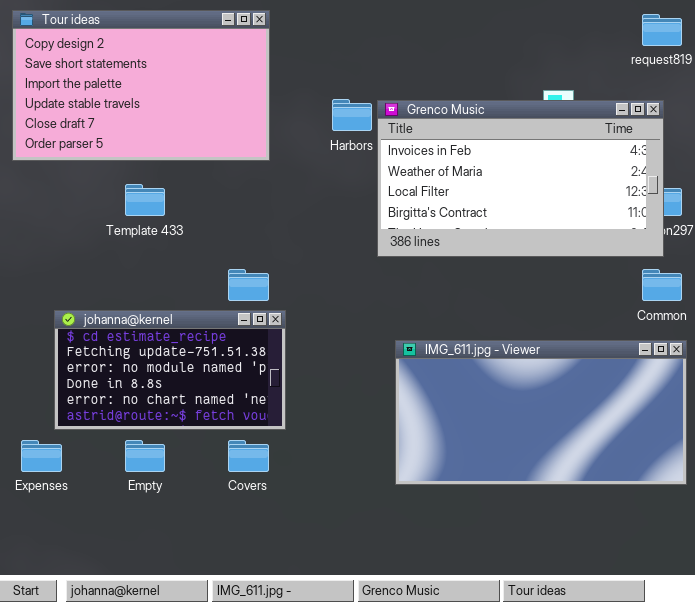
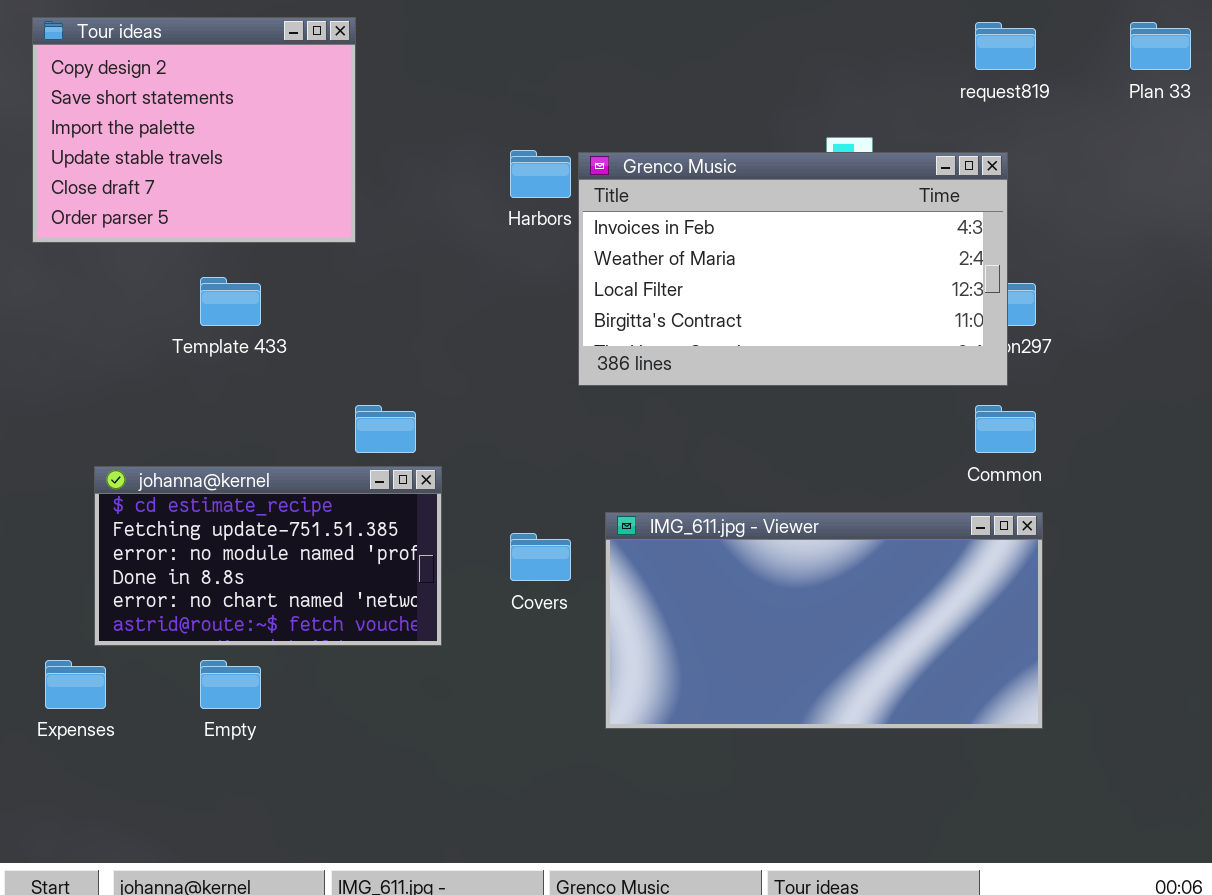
Tour ideas: [12,10,270,161] -> [32,17,356,243], resized
Covers: [228,440,269,472] -> [510,533,571,581], moved

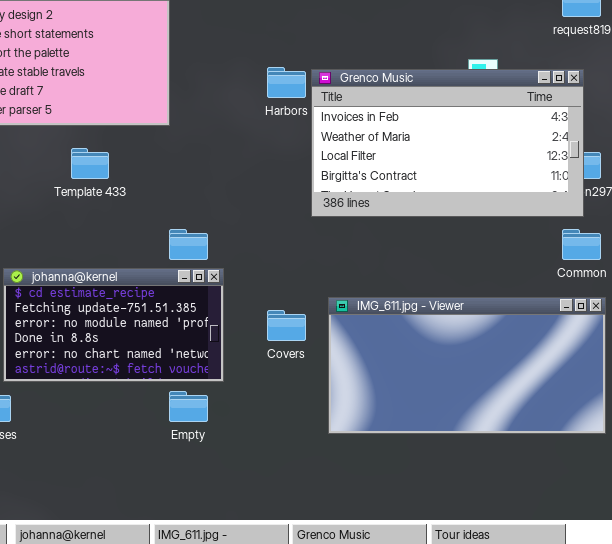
Empty: [200,660,261,709] -> [169,391,208,422], moved

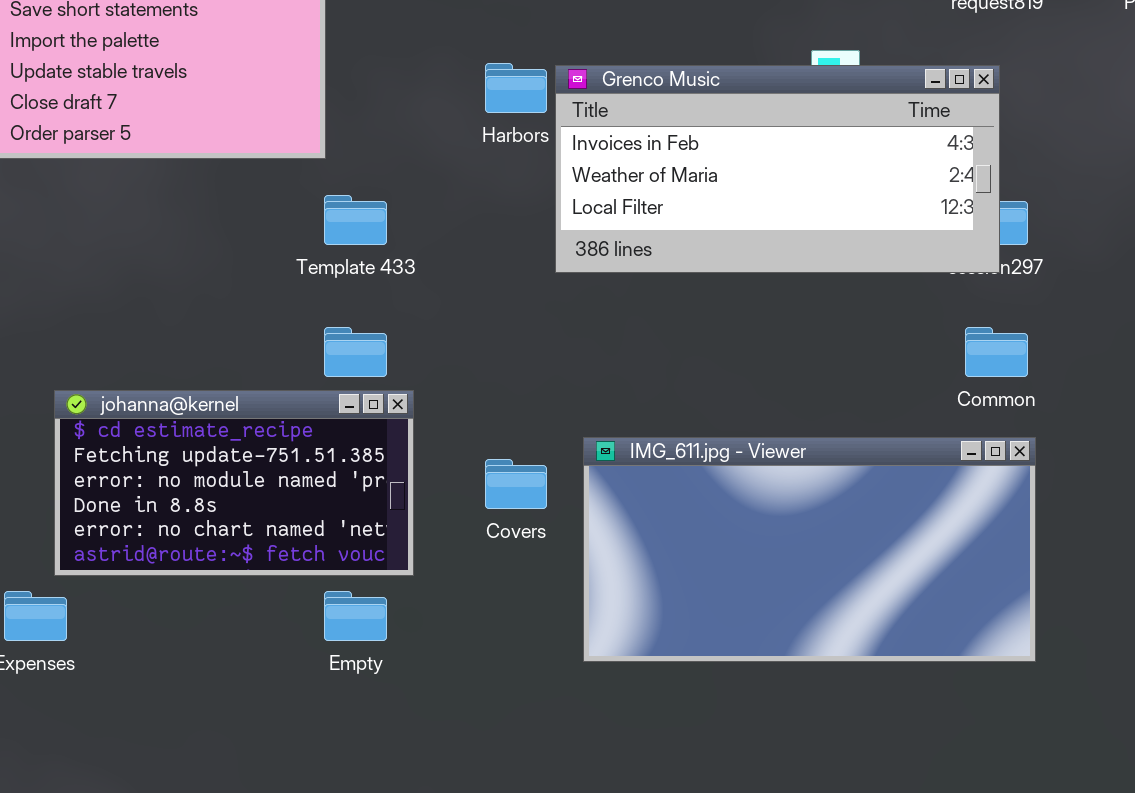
Grenco Music: [311,69,584,217] -> [555,65,1000,273], resized
Template 433: [71,148,109,179] -> [324,195,387,245], moved

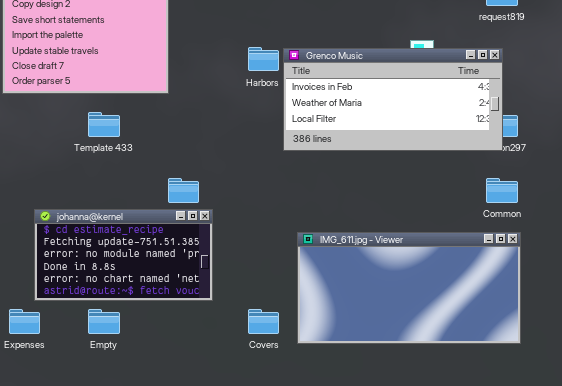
Template 433: [324,195,387,245] -> [88,112,120,137], moved
Covers: [485,459,547,509] -> [248,309,279,334], moved
Empty: [324,591,387,641] -> [88,309,120,334], moved

